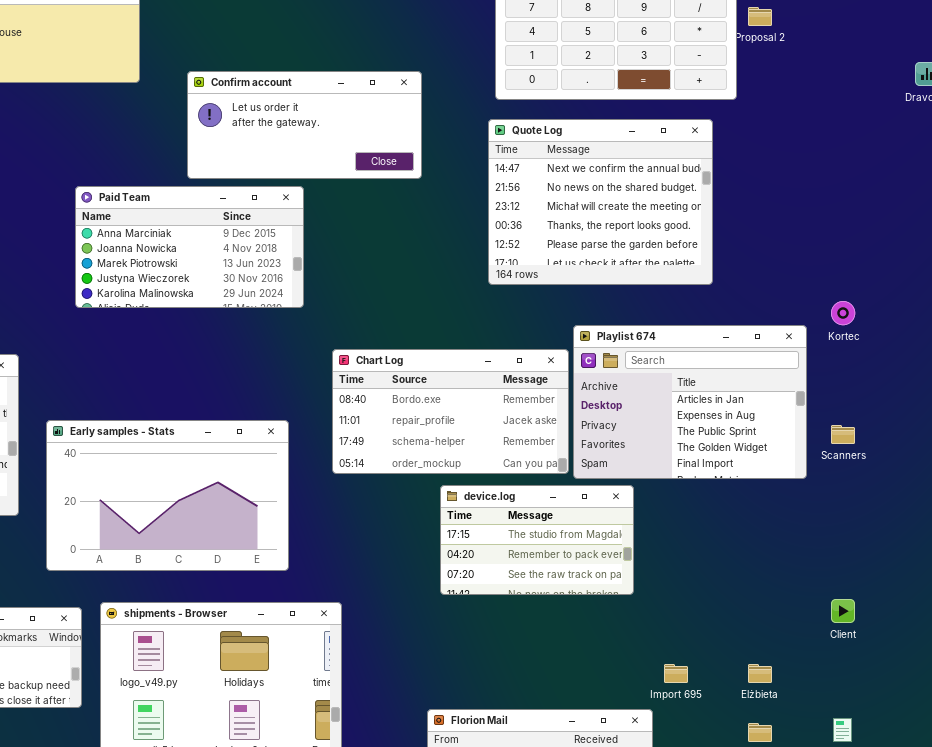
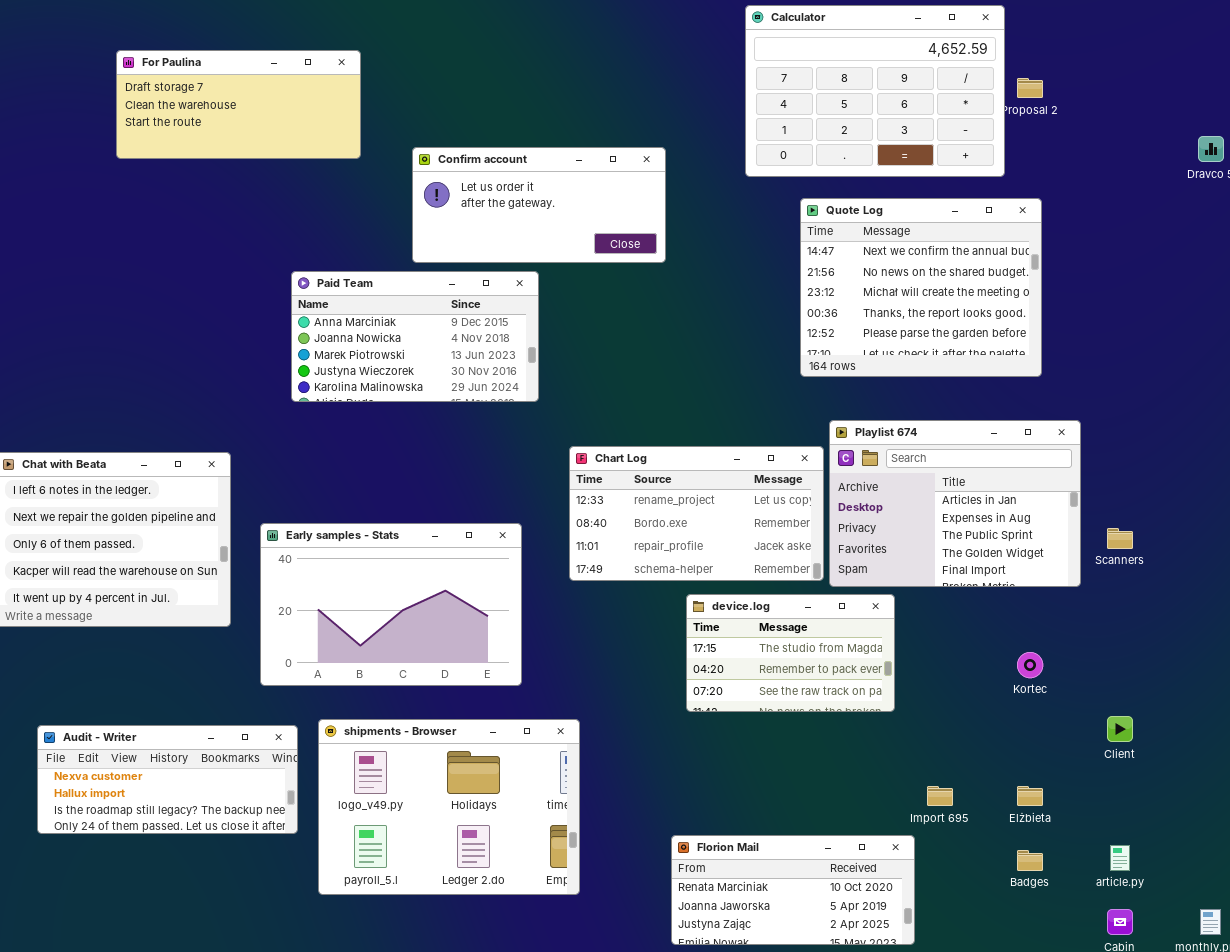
Quote Log: [488,119,713,285] -> [800,198,1042,377], moved
Kortec: [831,301,855,325] -> [1017,652,1043,678], moved
Chart Log: [332,349,569,474] -> [569,446,824,581], scrolled up 1 row

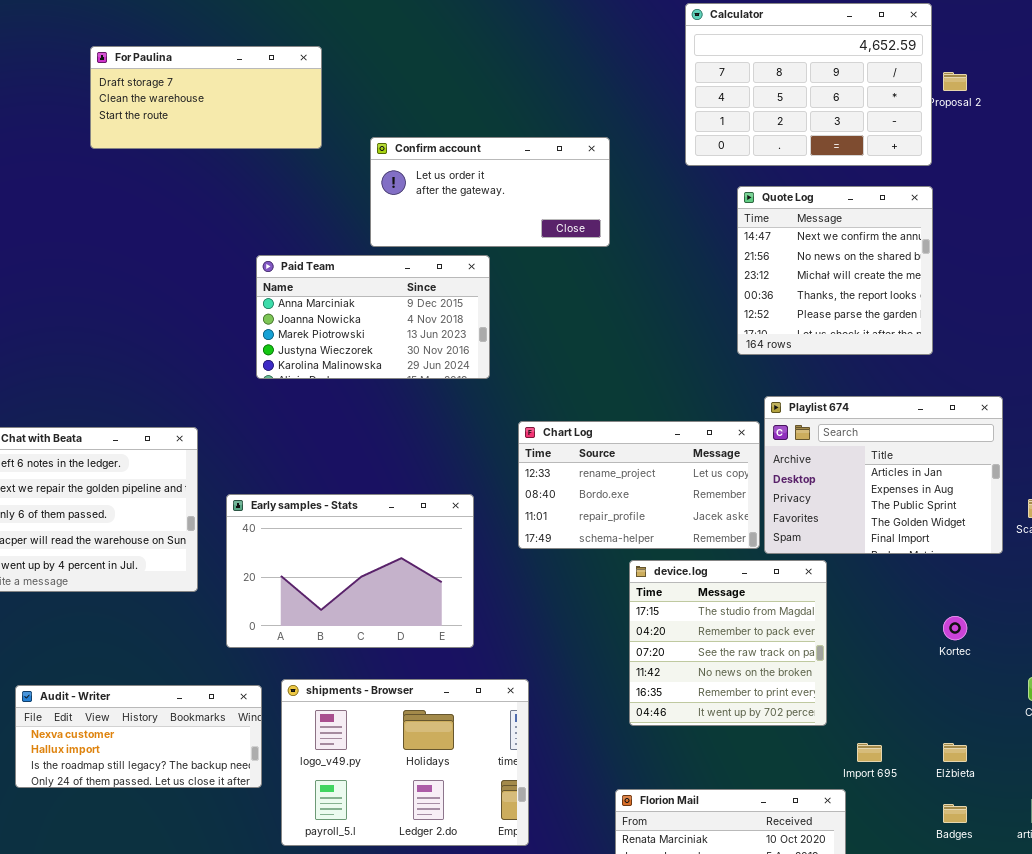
Quote Log: [800,198,1042,377] -> [737,186,933,355], resized
device.log: [686,594,895,712] -> [629,560,827,726], resized

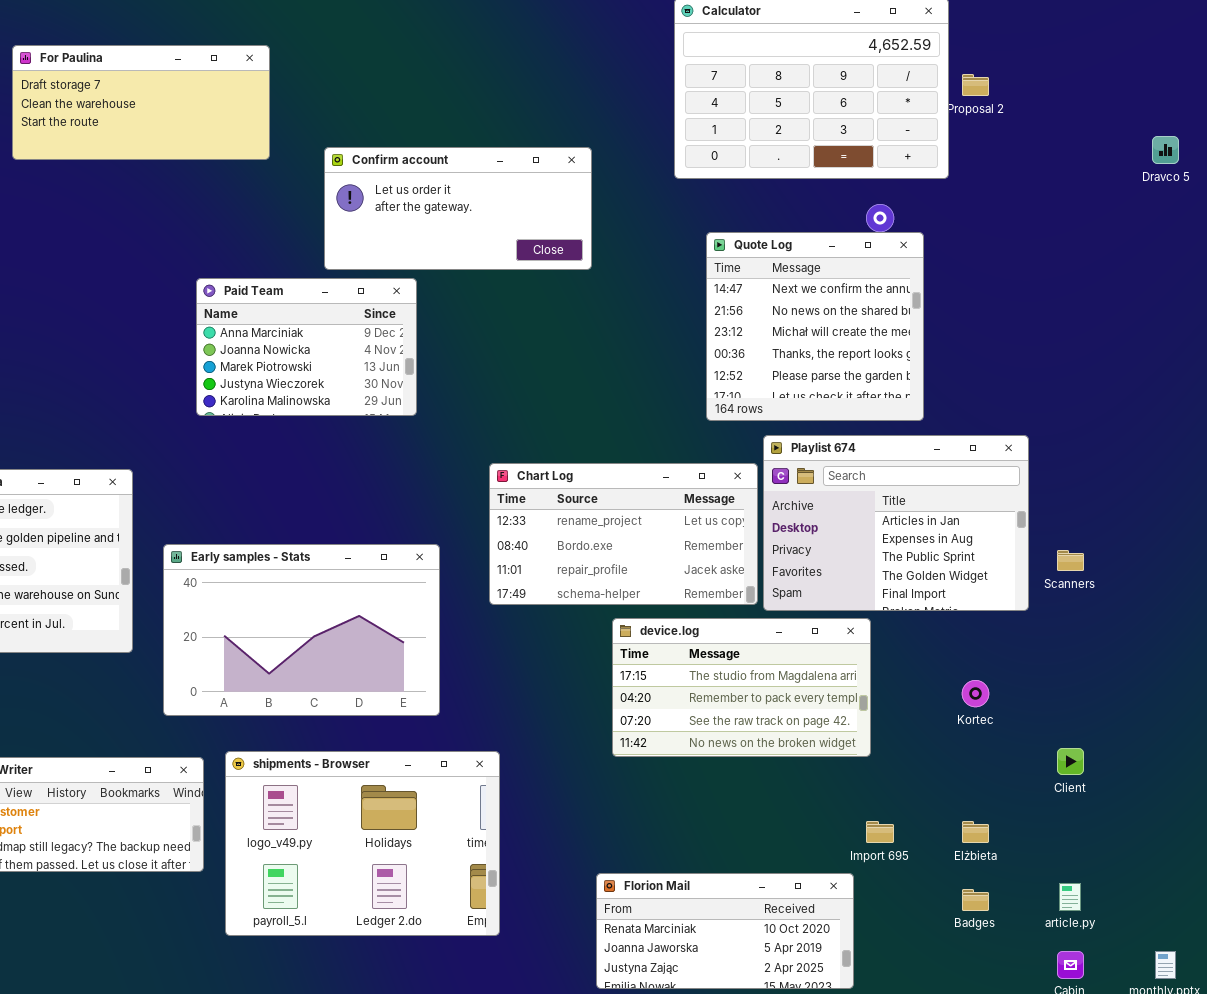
Quote Log: [737,186,933,355] -> [706,232,924,421], moved
Paid Team: [256,255,490,379] -> [196,278,417,416], resized
device.log: [629,560,827,726] -> [612,618,871,757], resized

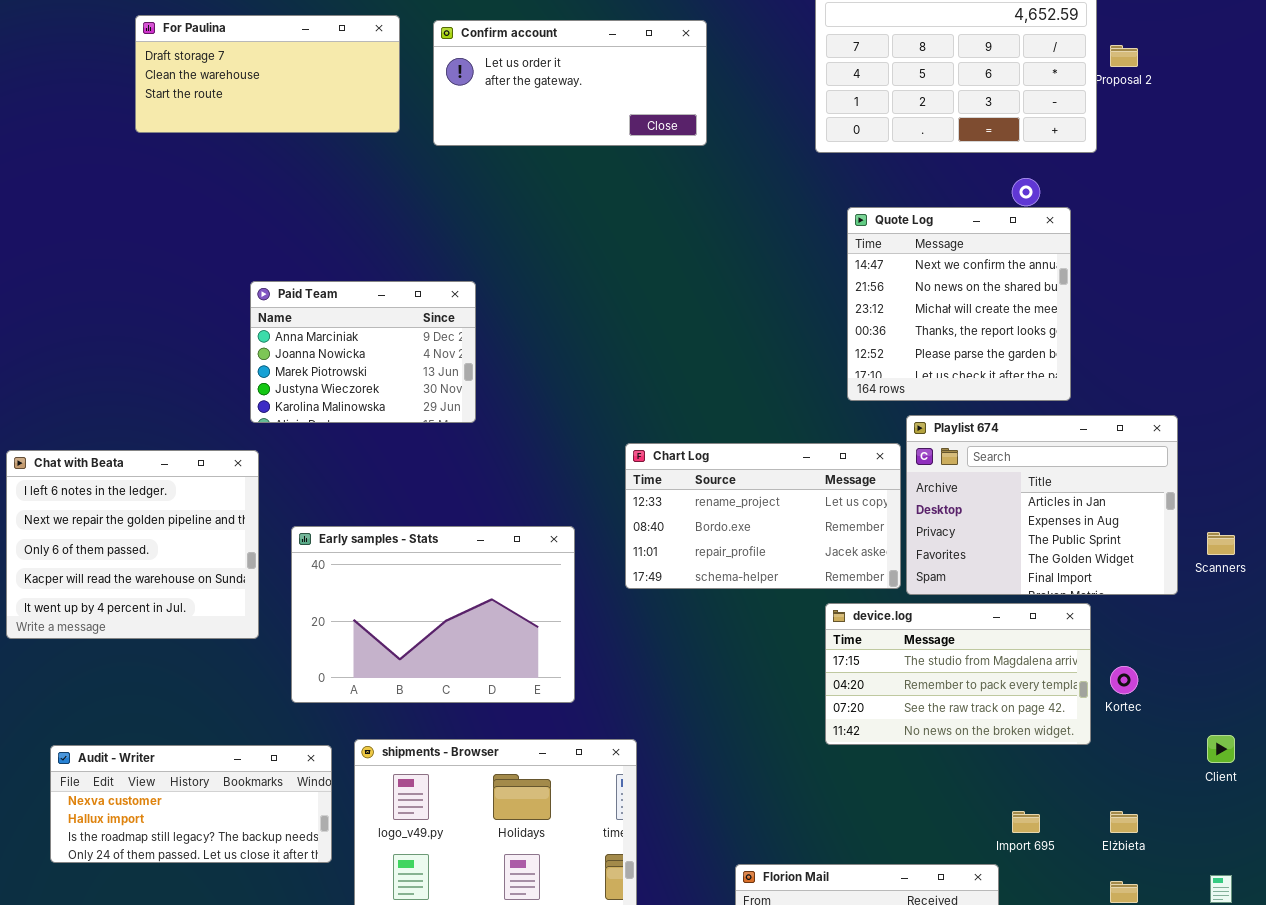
Confirm account: [324,147,592,270] -> [433,20,707,146], moved
Paid Team: [196,278,417,416] -> [250,281,476,423], moved
device.log: [612,618,871,757] -> [825,603,1091,745], moved

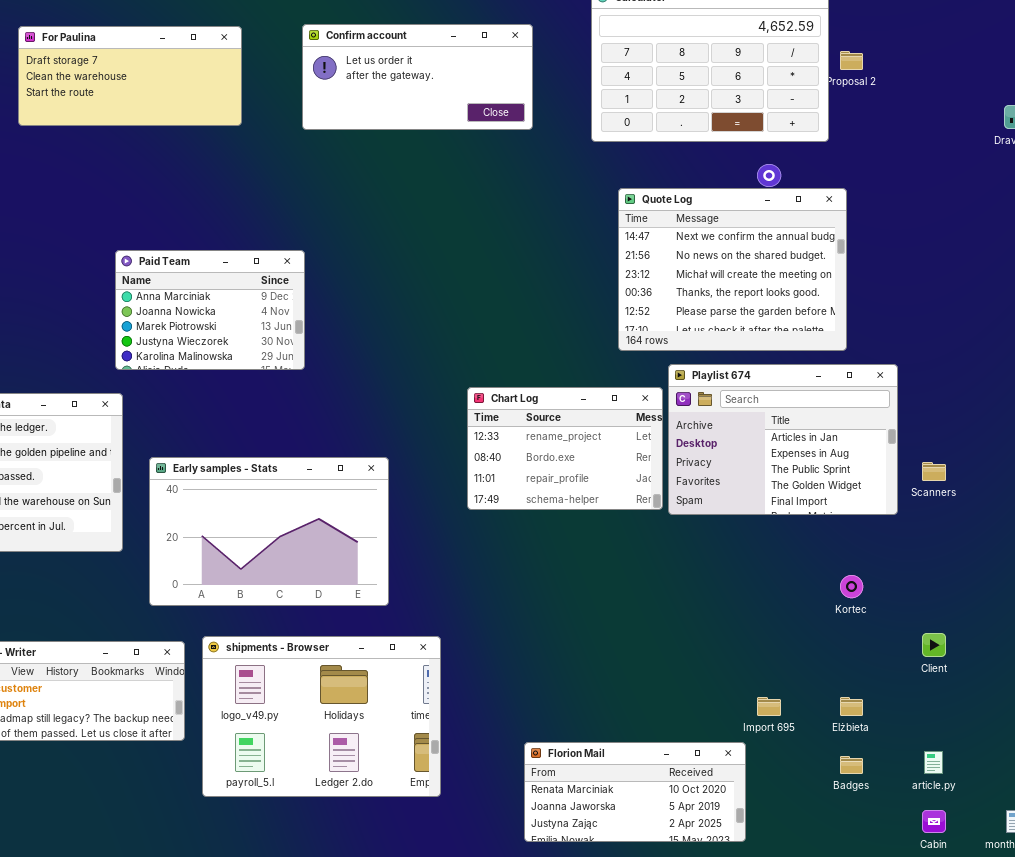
Confirm account: [433,20,707,146] -> [302,24,533,130], moved
Quote Log: [847,207,1071,401] -> [618,188,847,351], resized
Chart Log: [625,443,901,589] -> [467,387,663,510], resized
device.log: [825,603,1091,745] -> none, closed

